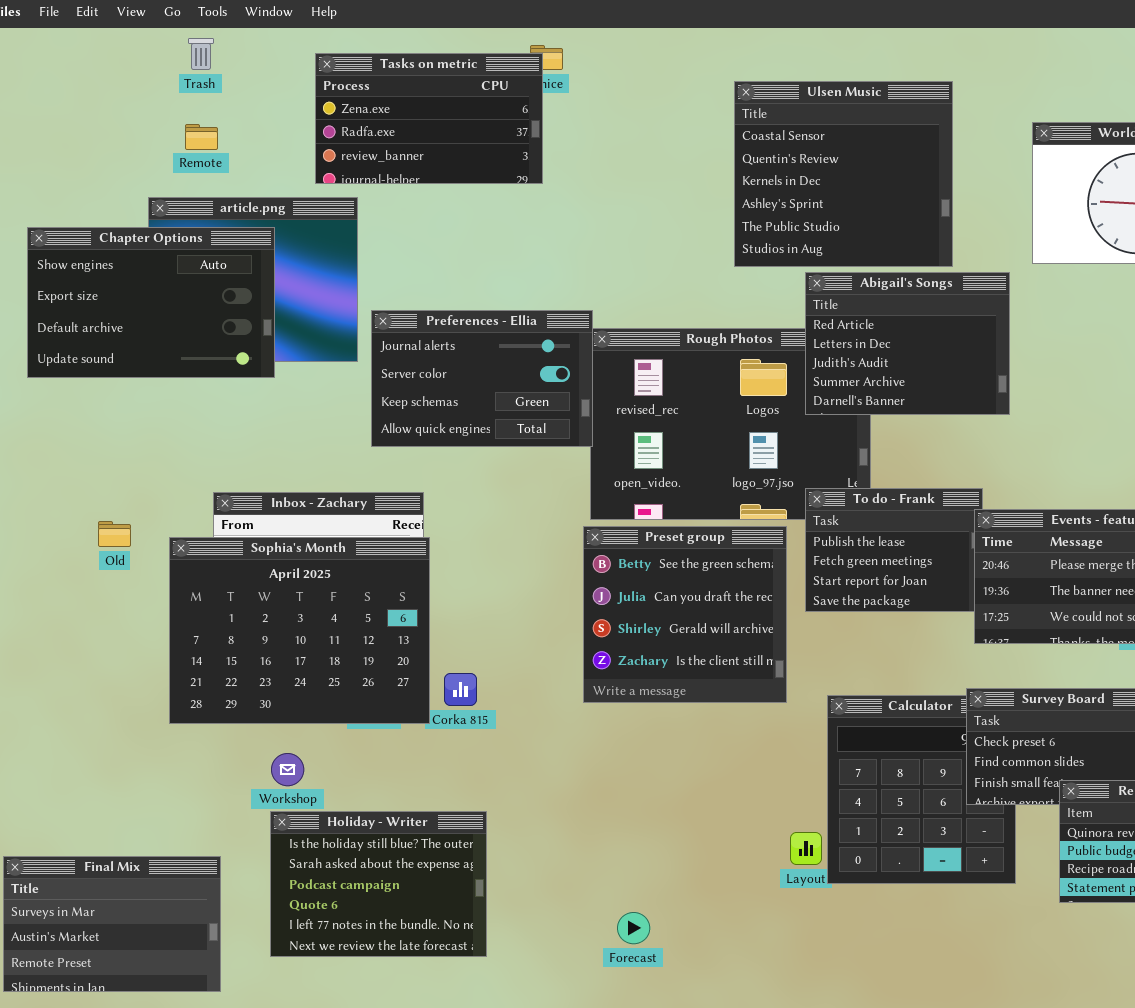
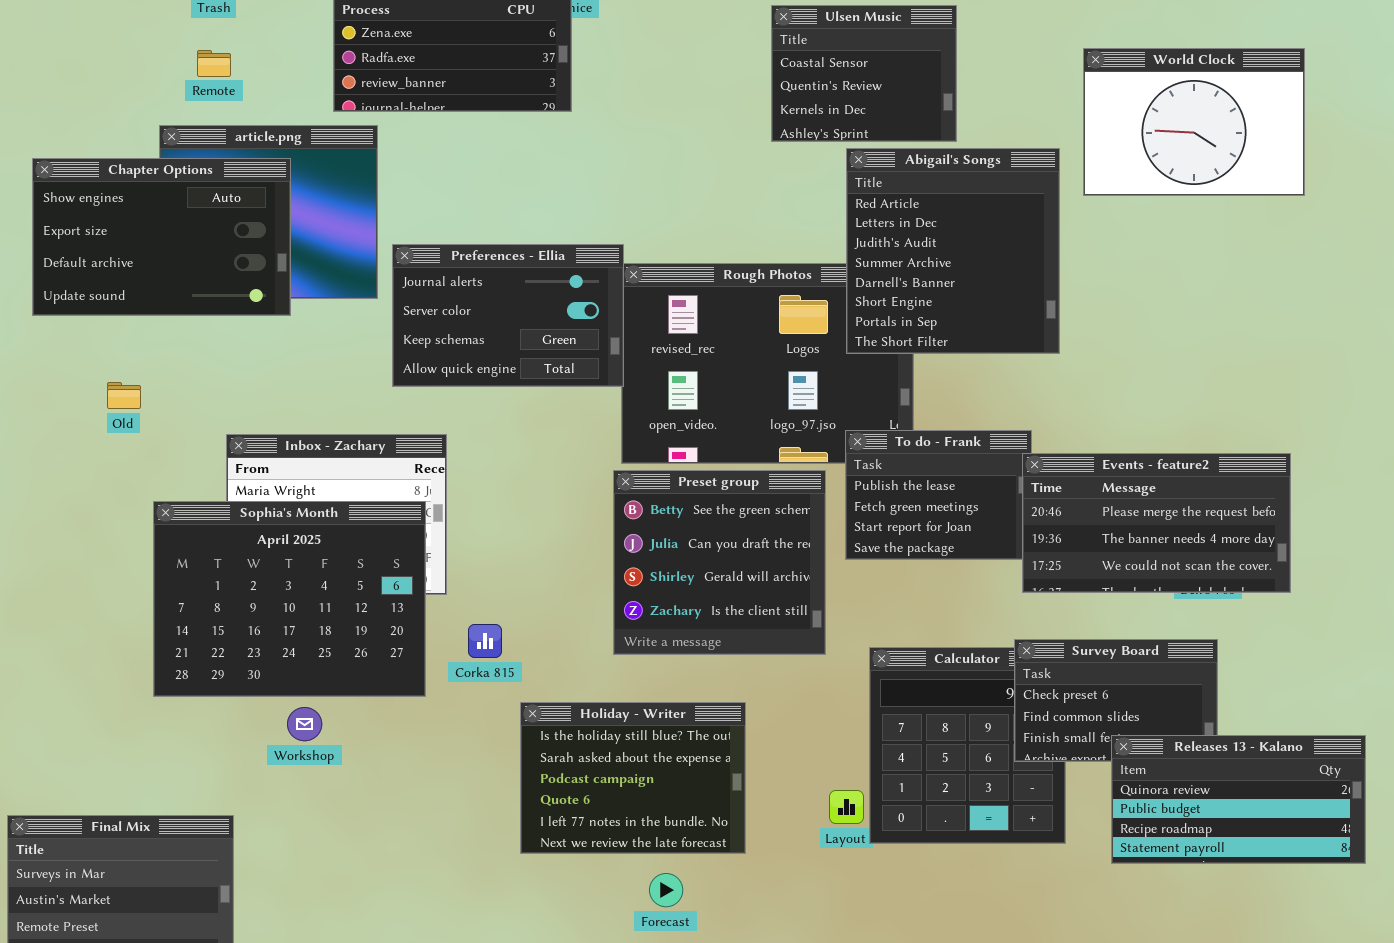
Ulsen Music: [734,81,953,267] -> [771,5,957,142], resized
Abigail's Songs: [805,272,1010,415] -> [846,148,1060,354], resized
Old: [98,521,131,547] -> [107,382,141,409], moved
Sophia's Month: [169,537,430,724] -> [153,501,426,697], moved
Holiday - Writer: [270,811,487,957] -> [520,702,746,854], moved

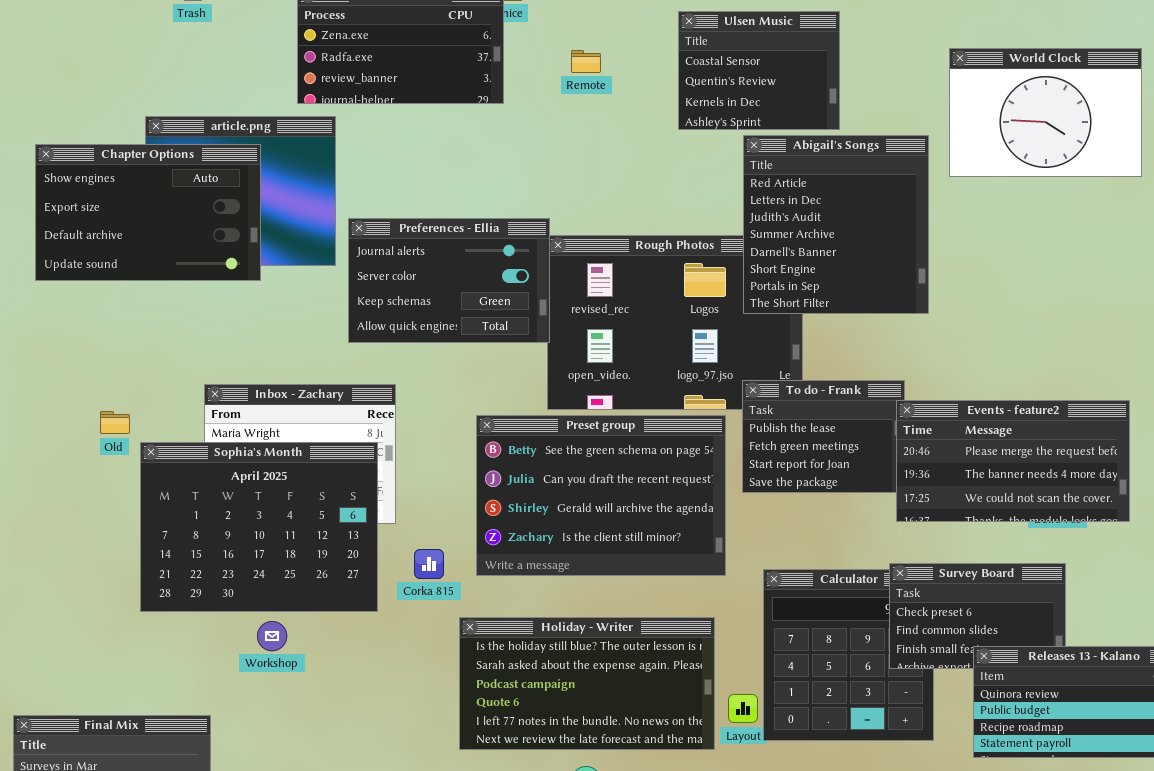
Remote: [197,50,231,77] -> [571,50,601,73], moved
Old: [107,382,141,409] -> [100,411,130,434], moved
Preset group: [613,470,826,655] -> [476,415,726,576], resized
Holiday - Writer: [520,702,746,854] -> [459,617,715,750], resized

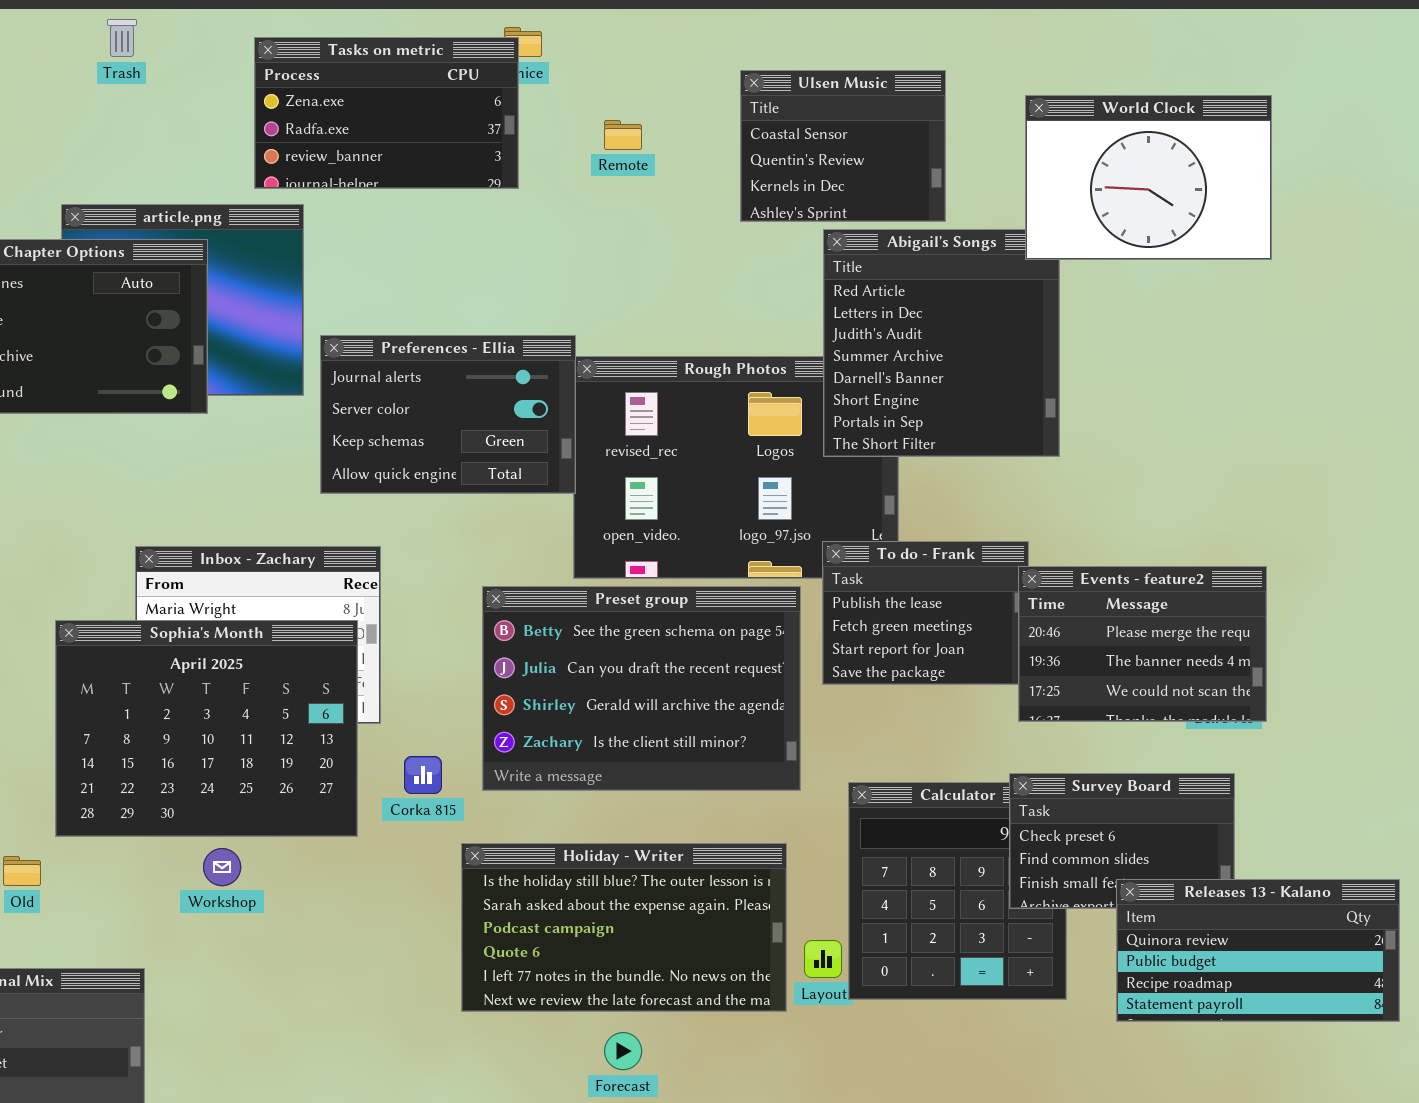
World Clock: [949,48,1142,177] -> [1025,95,1272,260], moved
Events - feature2: [896,400,1130,522] -> [1018,566,1267,722], resized
Old: [100,411,130,434] -> [3,856,41,886], moved

